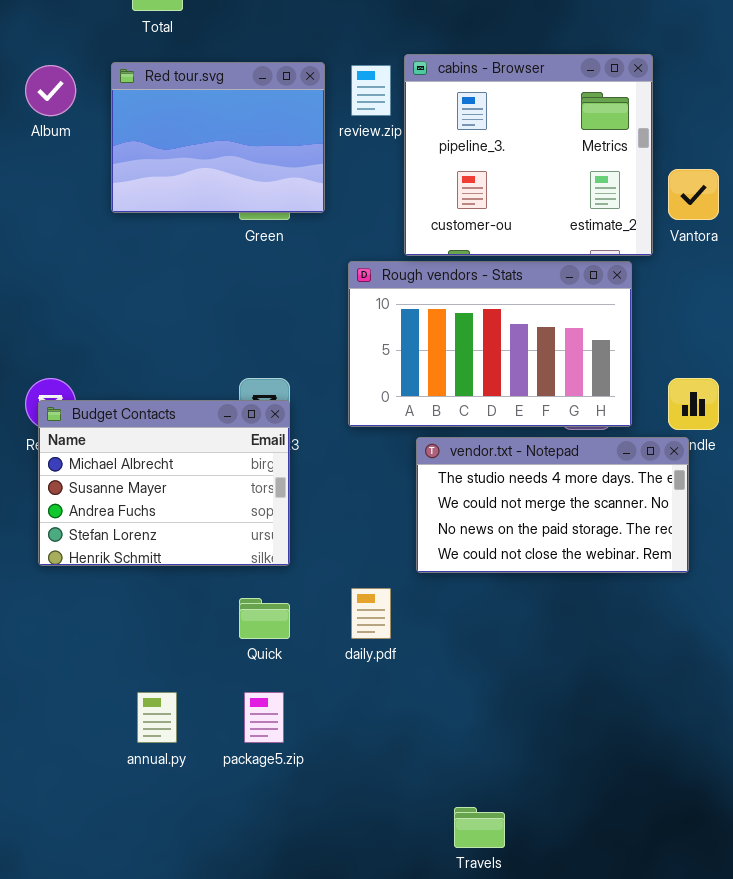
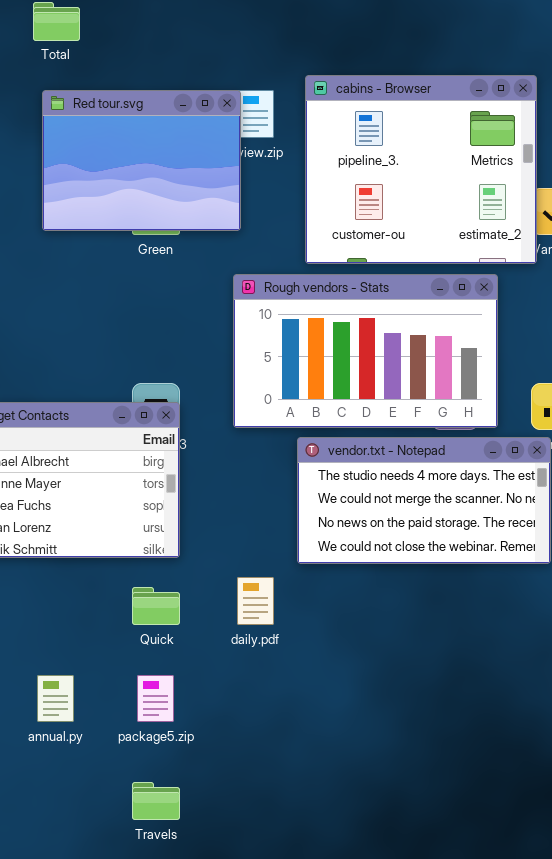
cabins - Browser: [404,54,653,256] -> [305,75,537,264], moved
Red tour.svg: [111,62,325,213] -> [42,90,241,231], moved
Travels: [454,807,505,848] -> [132,782,180,820], moved

